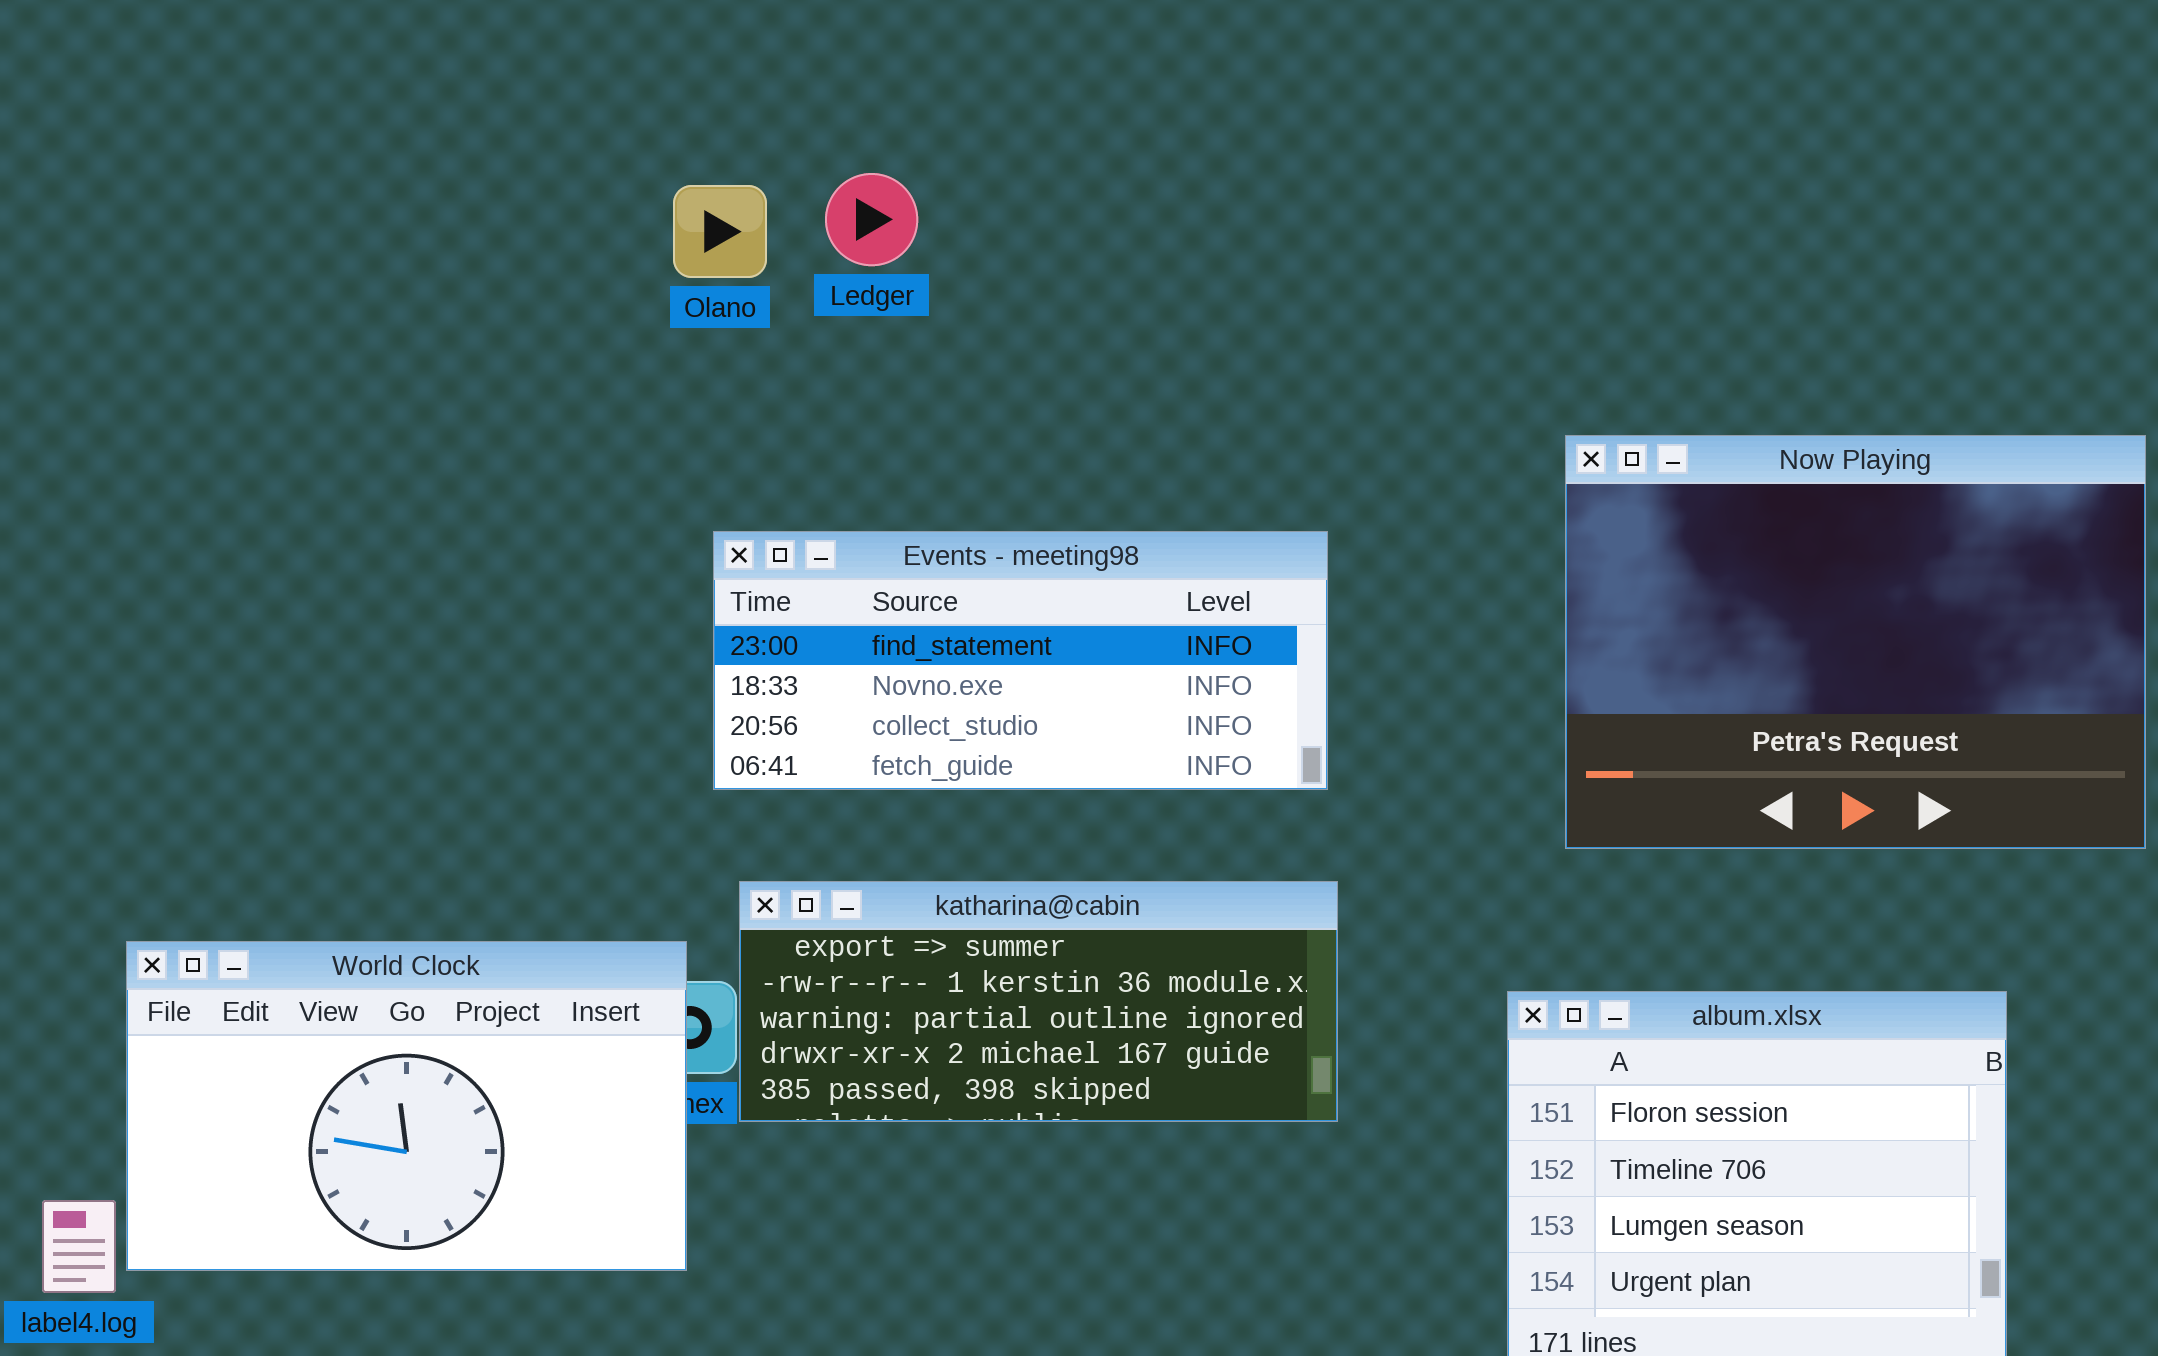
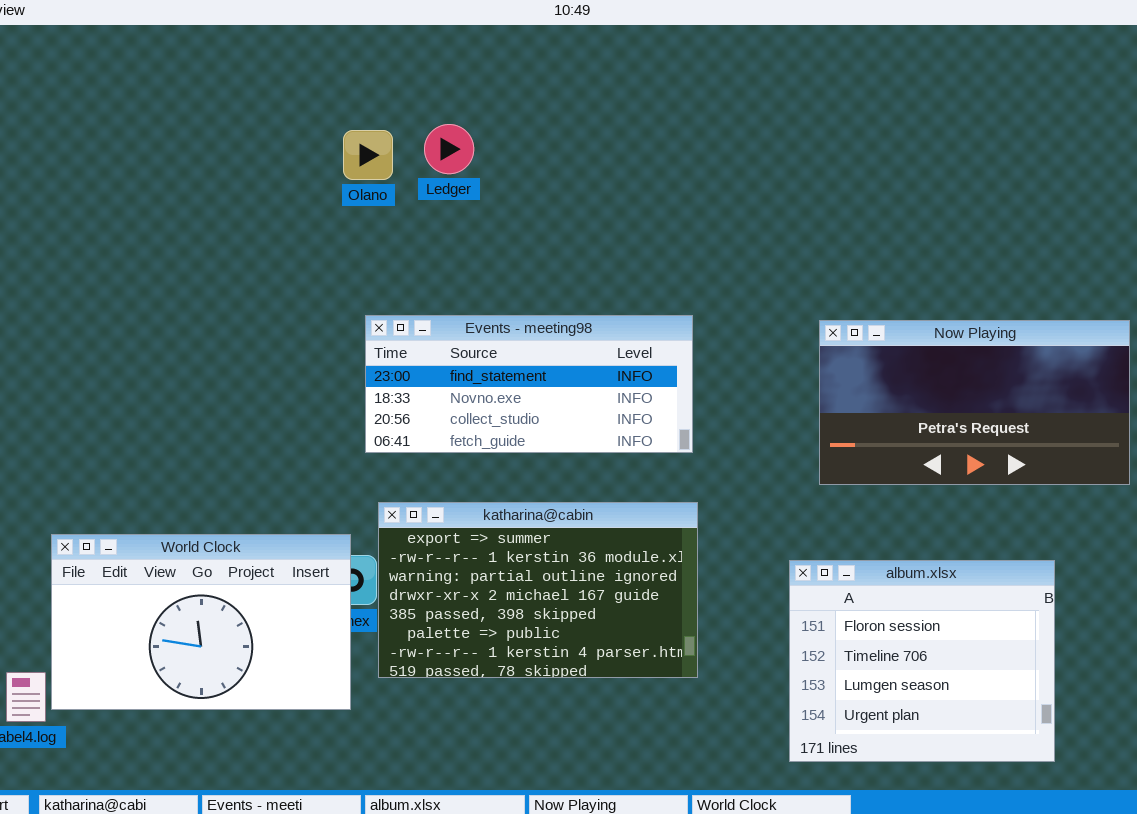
Now Playing: [1565,435,2146,849] -> [819,320,1130,485], resized
katharina@cabin: [739,881,1338,1122] -> [378,502,698,678], resized

